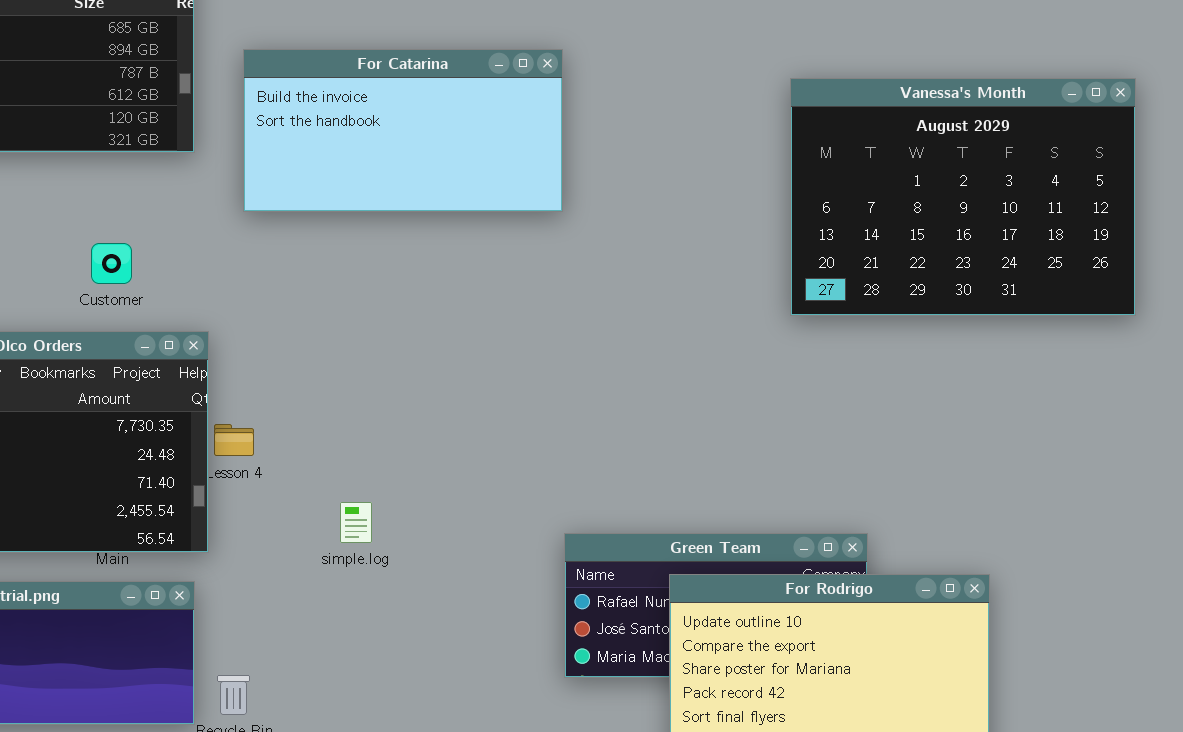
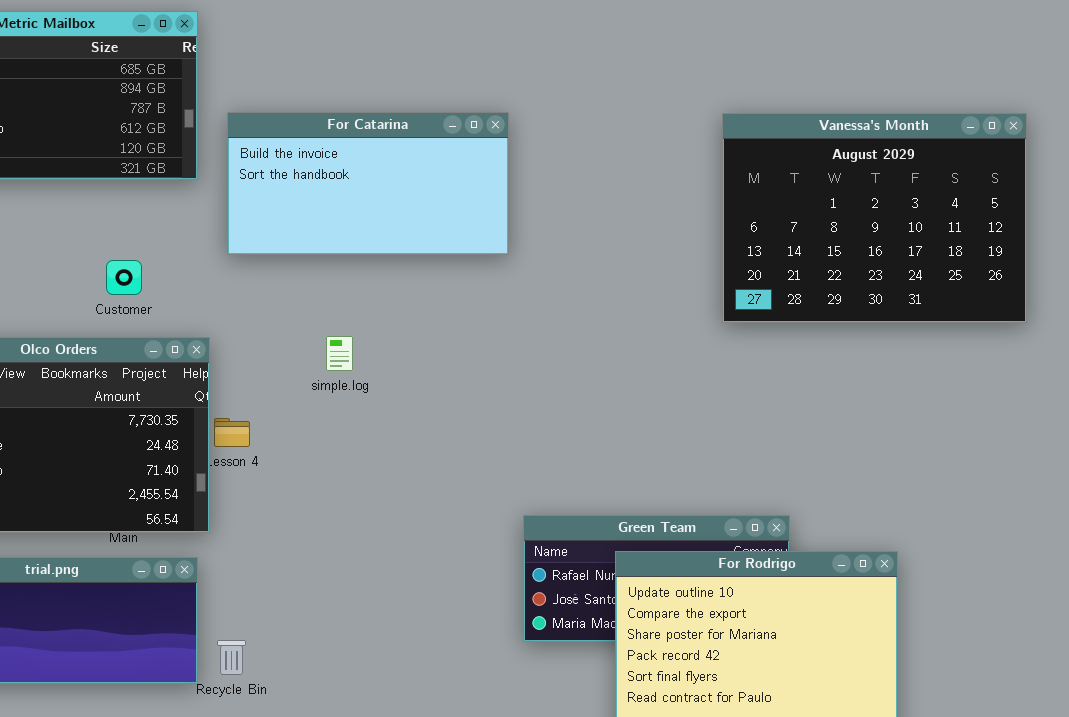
For Catarina: [243,49,563,212] -> [227,112,509,255], moved
simple.log: [340,502,372,543] -> [326,336,353,371], moved

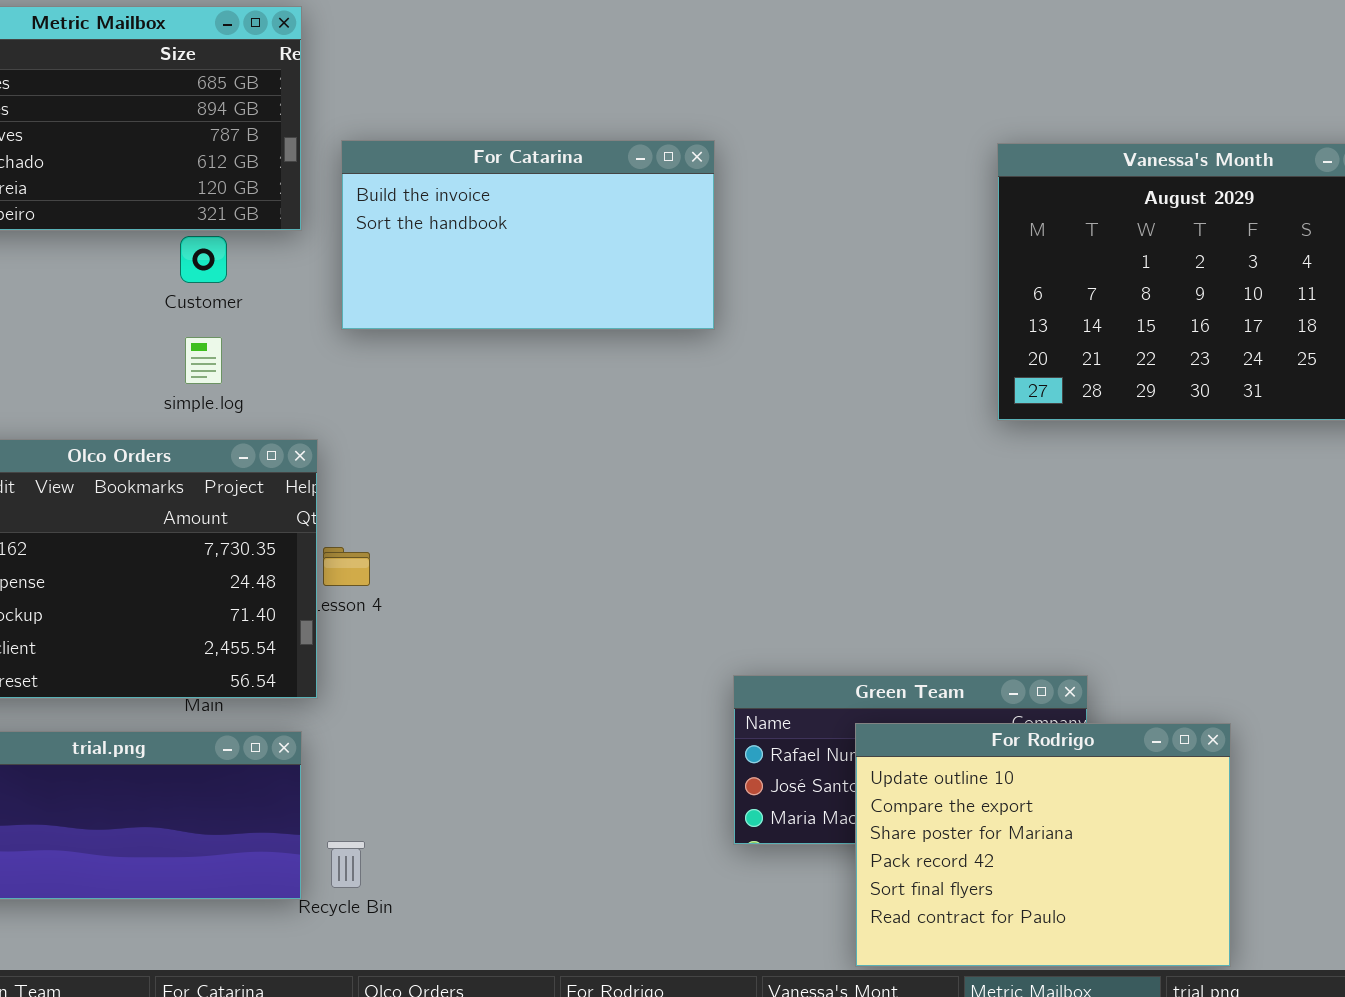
Customer: [106,260,142,295] -> [180,236,227,283], moved
simple.log: [326,336,353,371] -> [185,337,222,384], moved

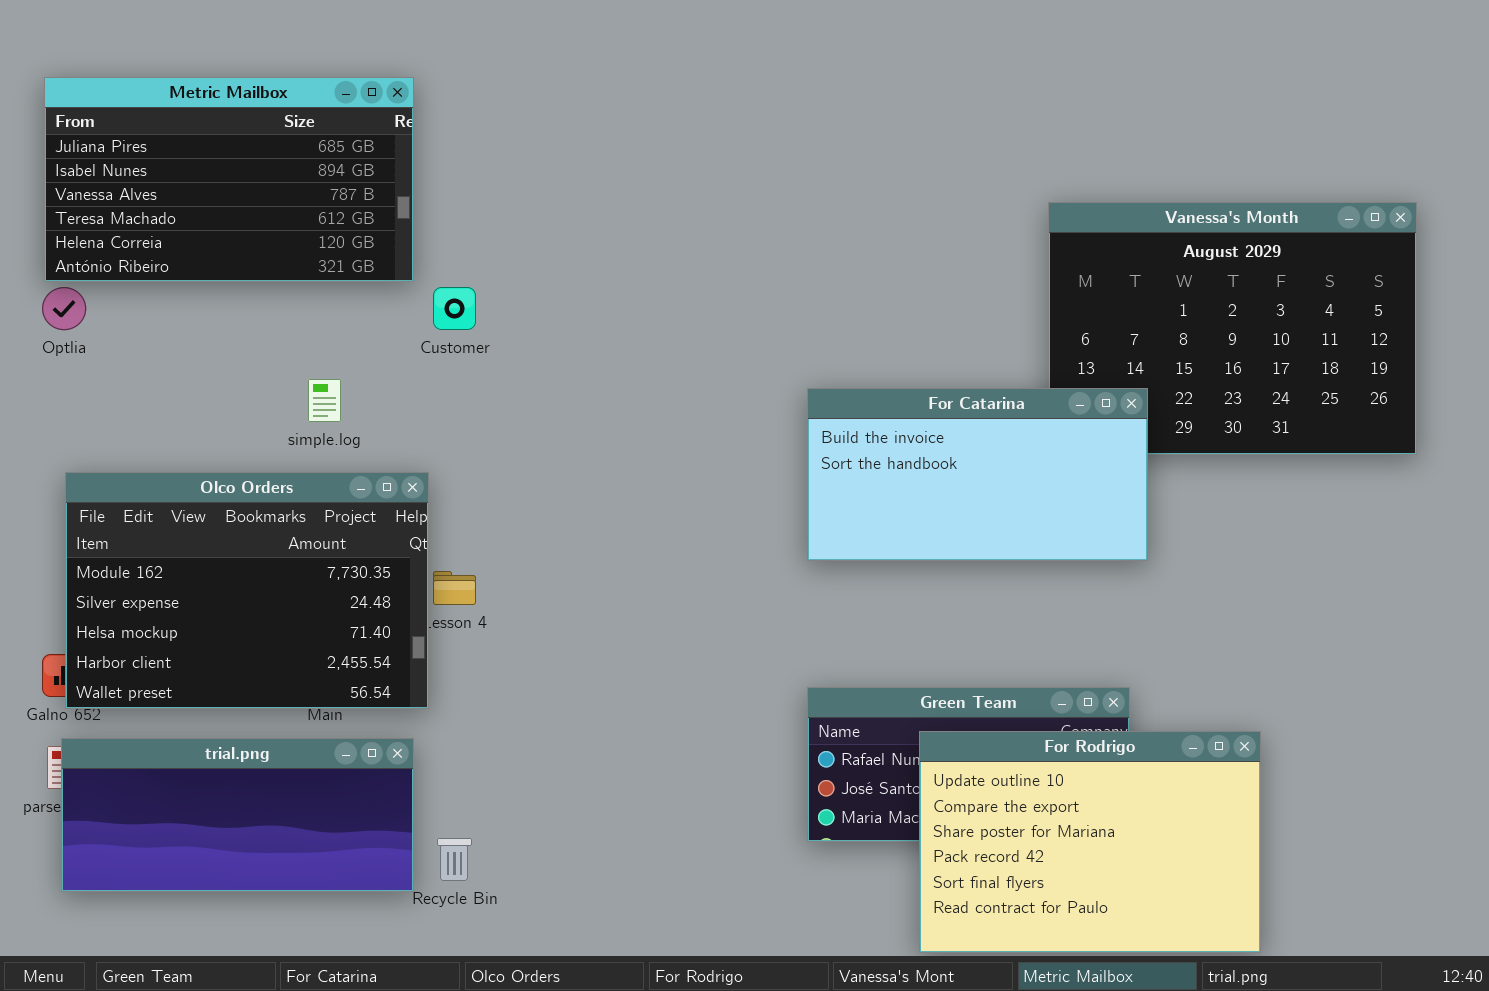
For Catarina: [341,140,715,330] -> [807,388,1148,561], moved
Customer: [180,236,227,283] -> [433,287,476,330], moved

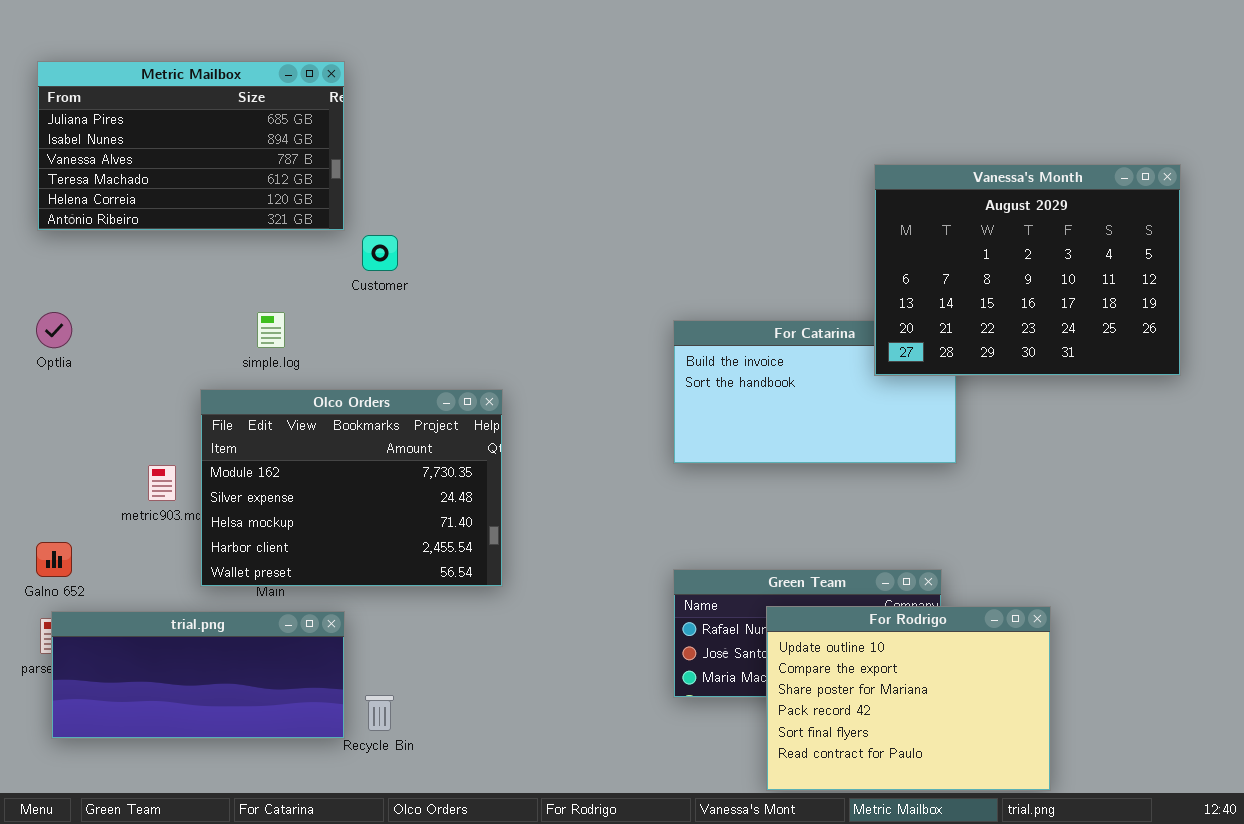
Vanessa's Month: [1048,202,1417,455] -> [874,164,1181,376], raised
Optlia: [42,287,86,330] -> [36,312,72,348], moved
Olco Orders: [65,472,429,709] -> [200,389,503,587], moved

